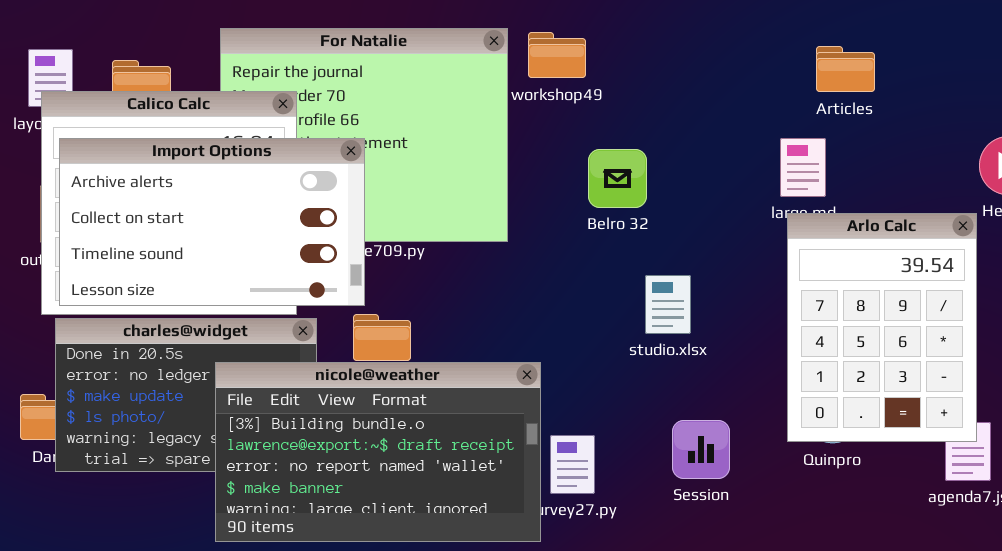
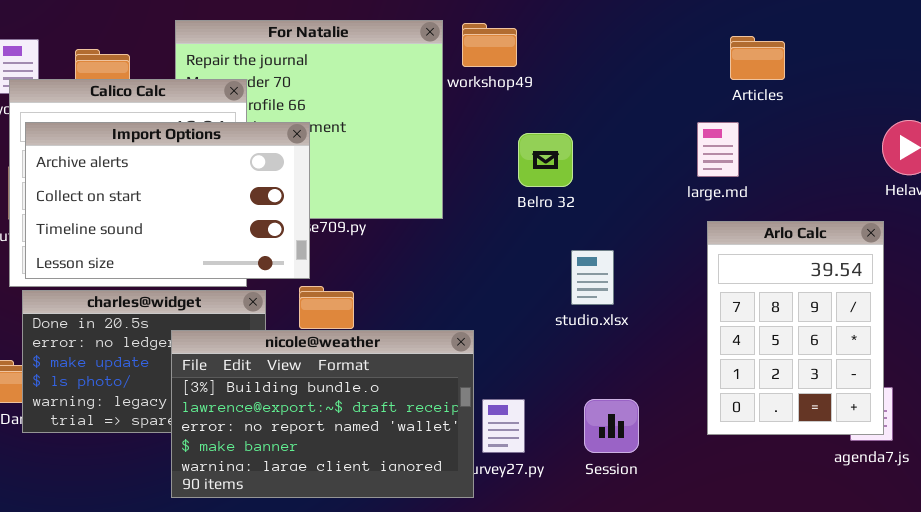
Arlo Calc: [787,213,977,442] -> [707,221,884,435], moved
Session: [672,420,730,479] -> [584,399,639,453], moved

